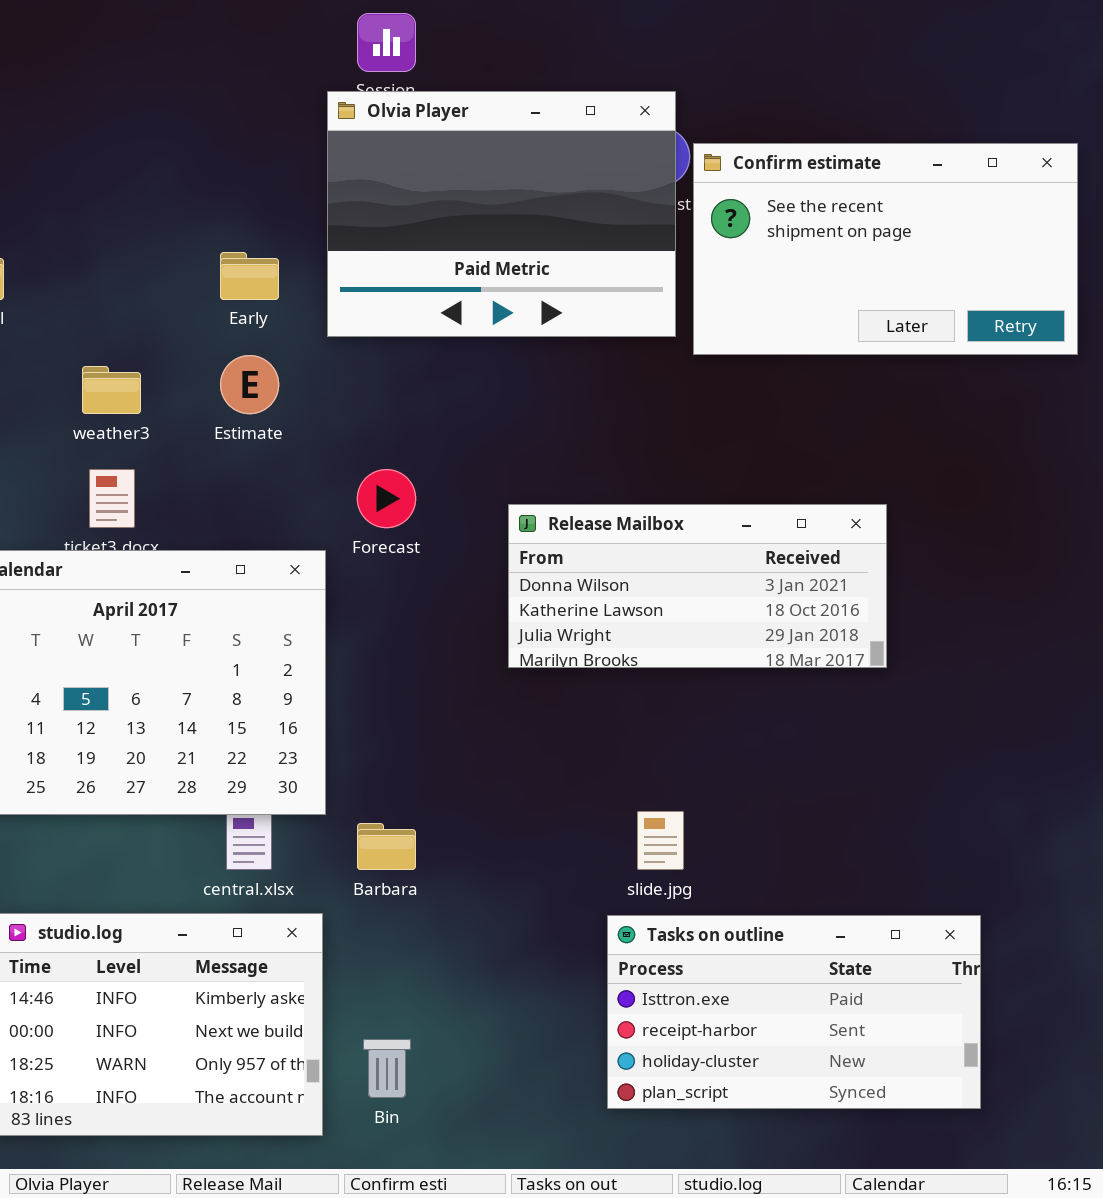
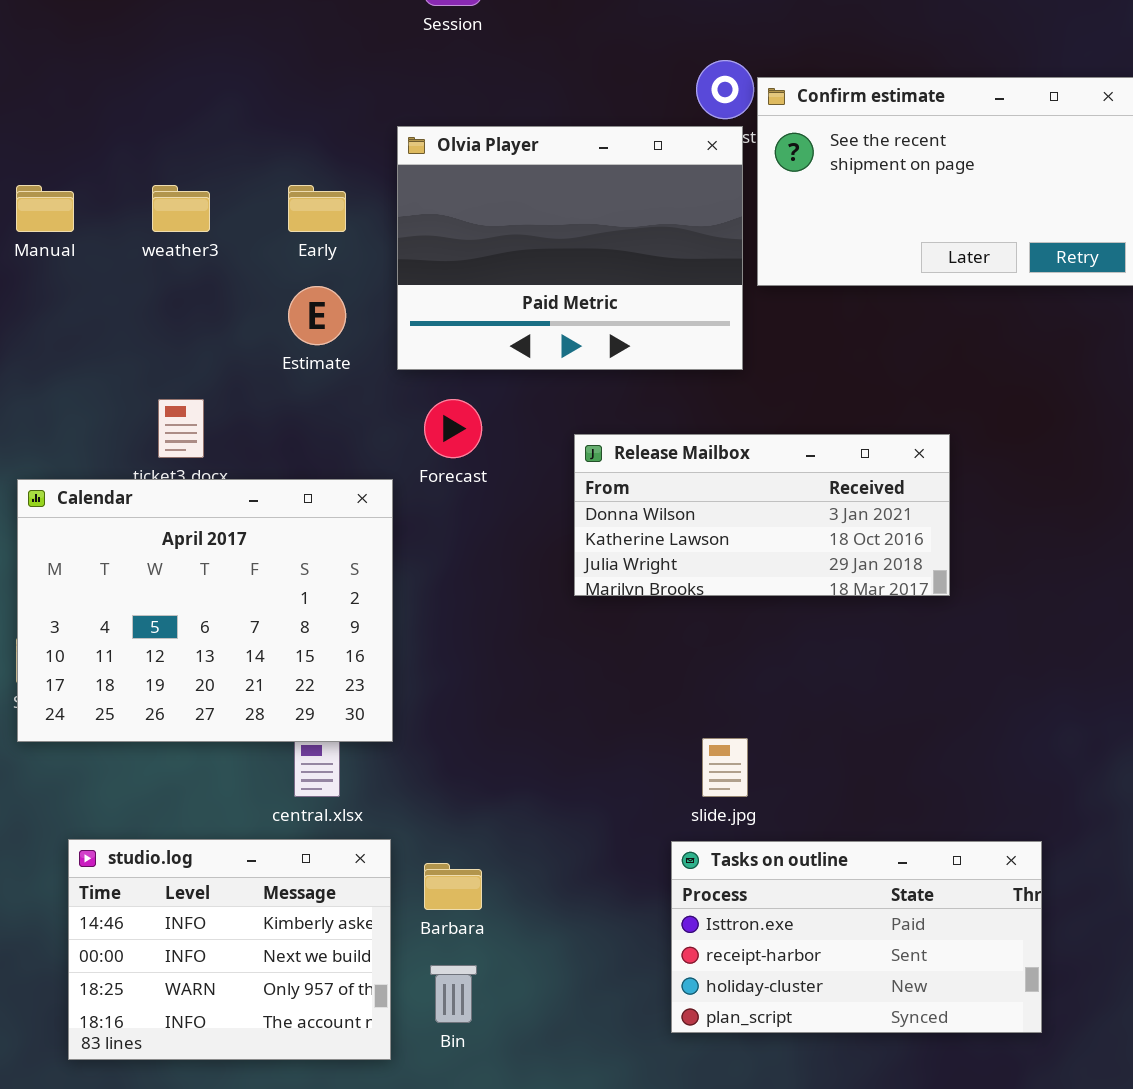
Olvia Player: [327,91,676,337] -> [397,126,743,370], moved
weather3: [82,366,141,414] -> [152,185,210,232], moved
Barbara: [357,823,416,870] -> [424,863,482,910], moved

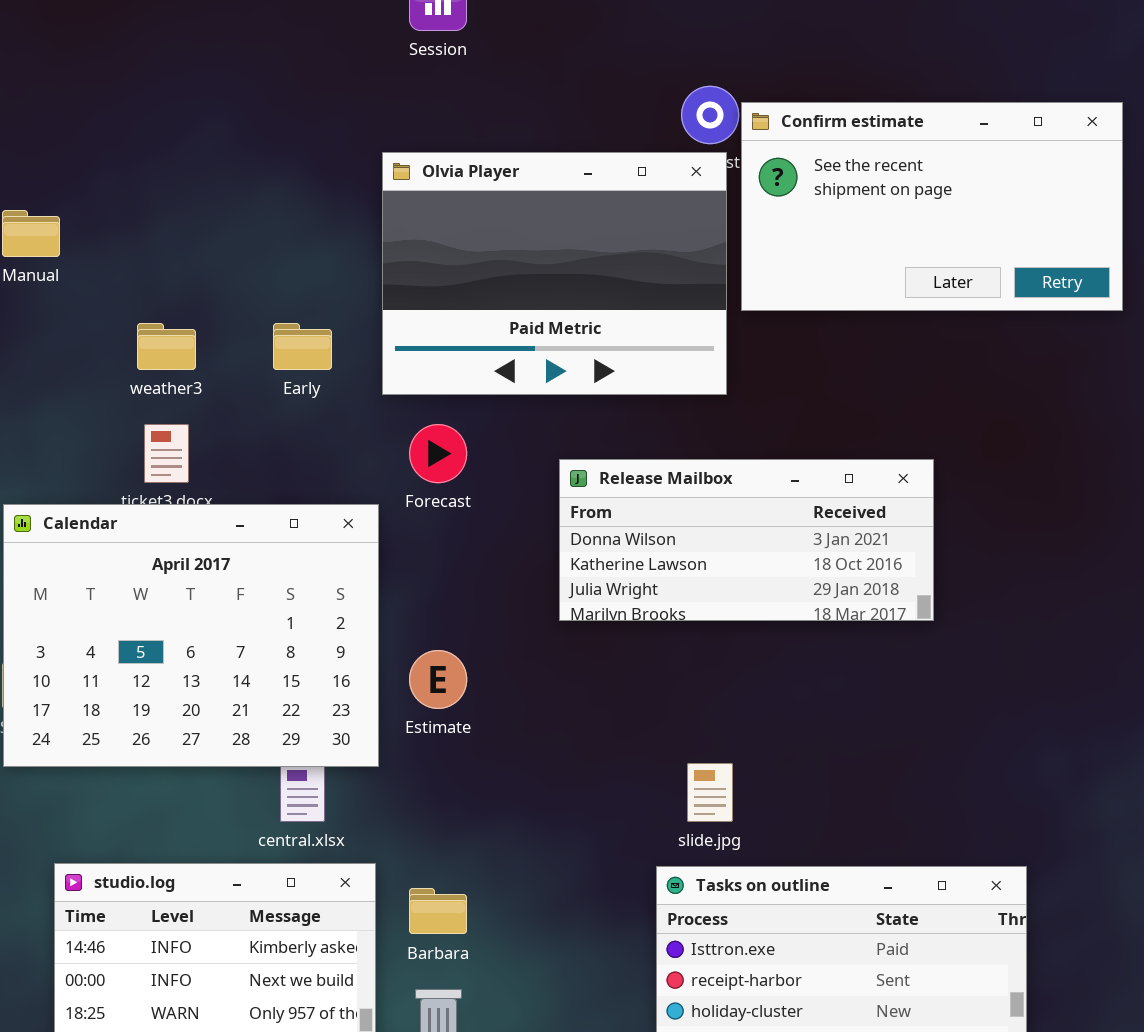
weather3: [152,185,210,232] -> [137,323,196,370], moved
Early: [288,185,346,232] -> [273,323,332,370], moved
Estimate: [288,286,346,345] -> [409,650,467,709], moved

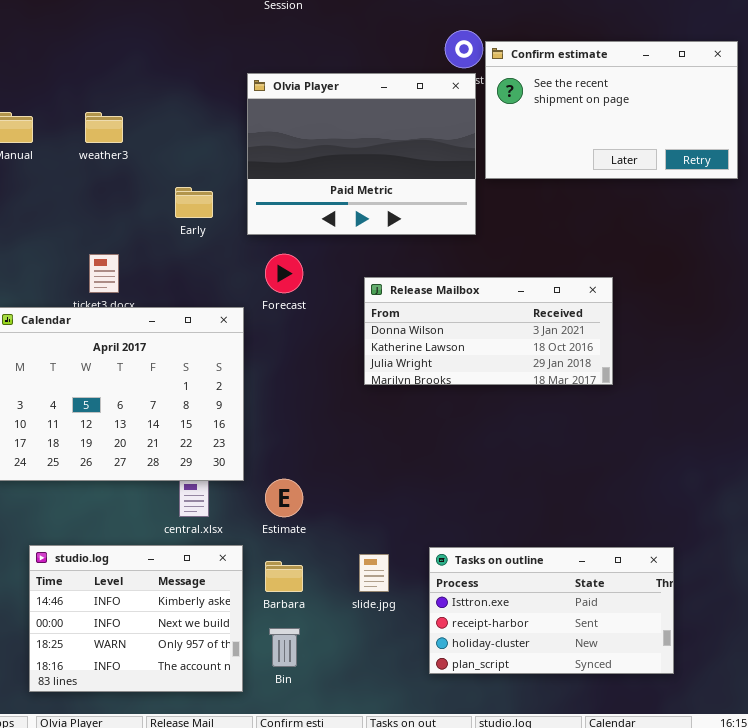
weather3: [137,323,196,370] -> [85,112,123,143], moved
Estimate: [409,650,467,709] -> [265,479,303,517], moved
slide.jpg: [687,763,733,822] -> [359,554,389,592], moved

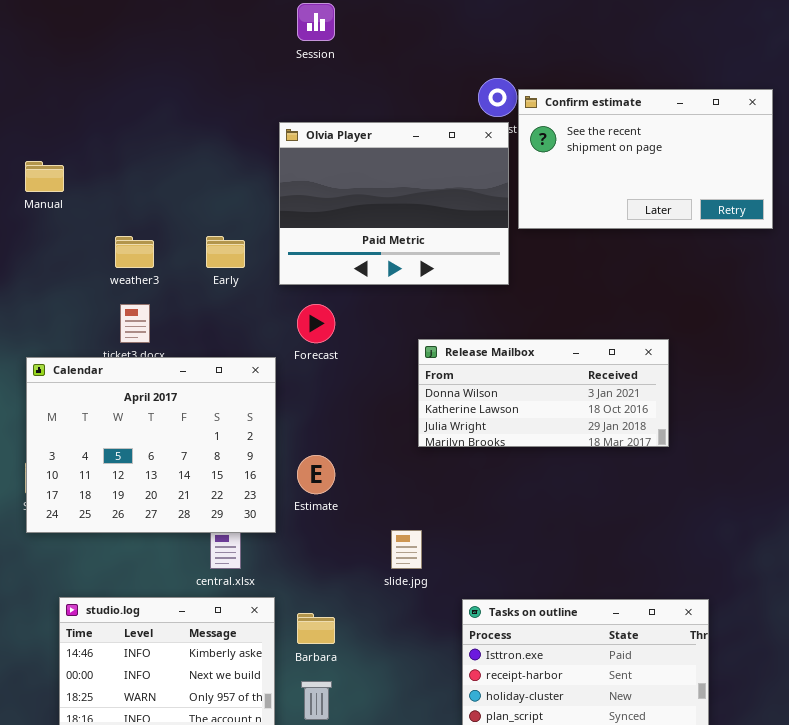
weather3: [85,112,123,143] -> [115,236,154,268], moved
Release Mailbox: [364,277,613,385] -> [418,339,669,447], moved
Estimate: [265,479,303,517] -> [297,455,335,494], moved
slide.jpg: [359,554,389,592] -> [391,530,422,569], moved

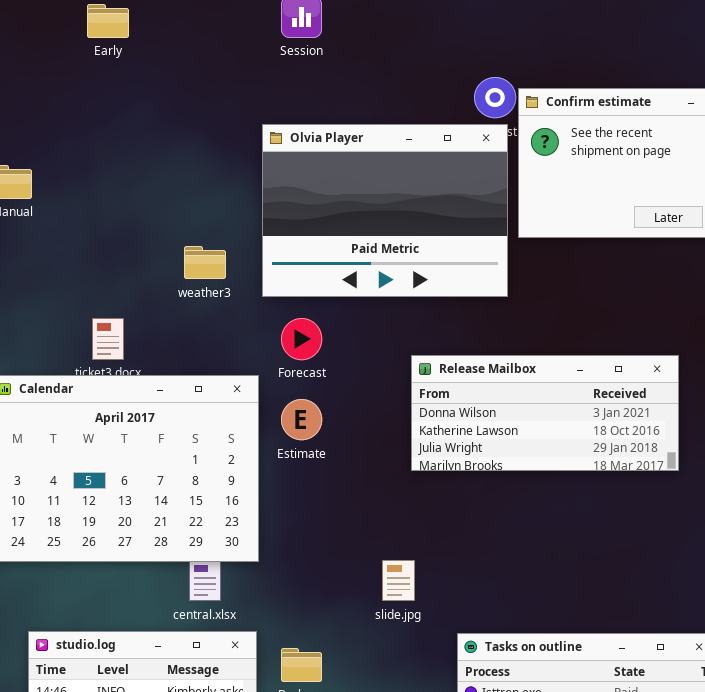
weather3: [115,236,154,268] -> [184,246,226,279], moved
Early: [206,236,245,268] -> [87,4,129,38], moved
Estimate: [297,455,335,494] -> [281,399,322,440], moved

